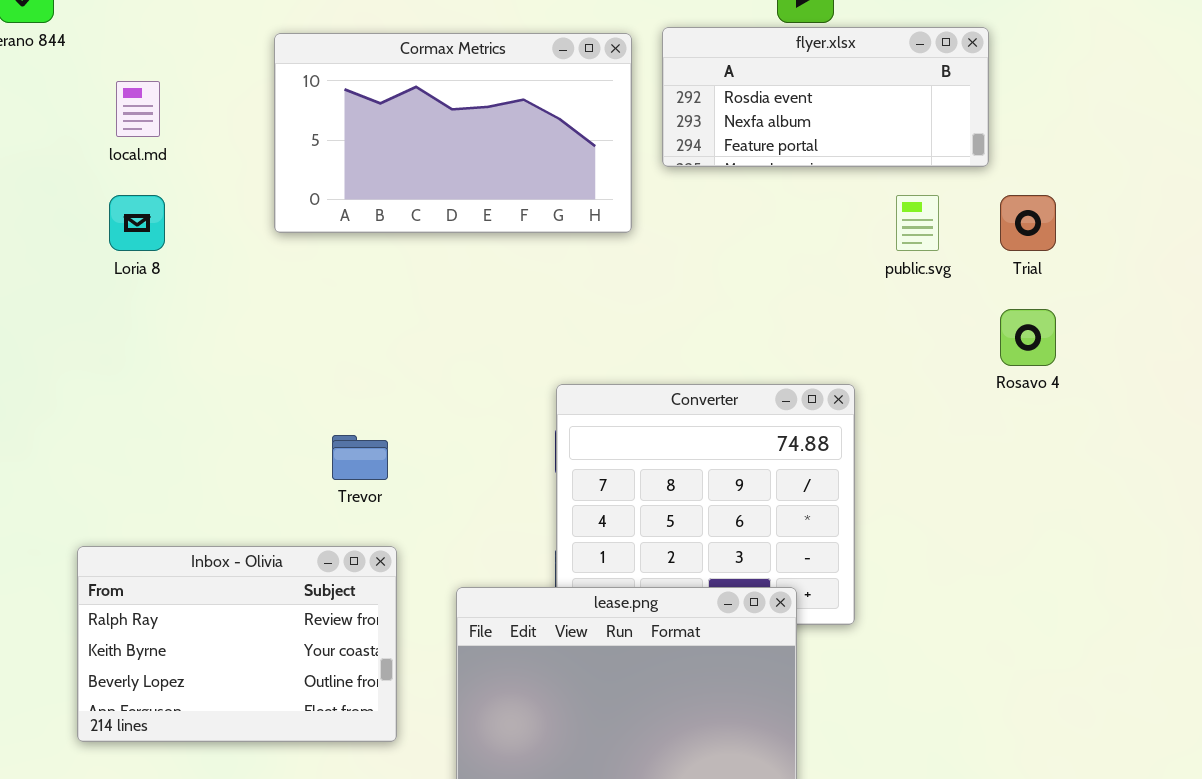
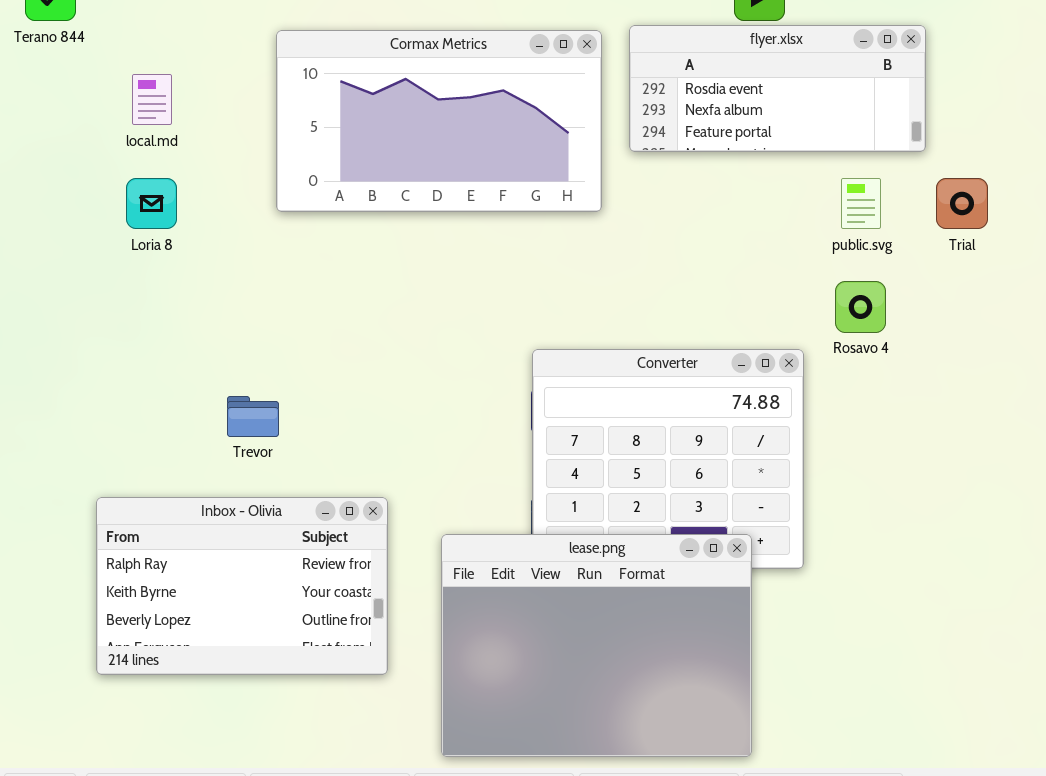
Rosavo 4: [1000,309,1056,366] -> [835,281,886,333], moved
Trevor: [332,435,388,480] -> [227,396,279,437], moved

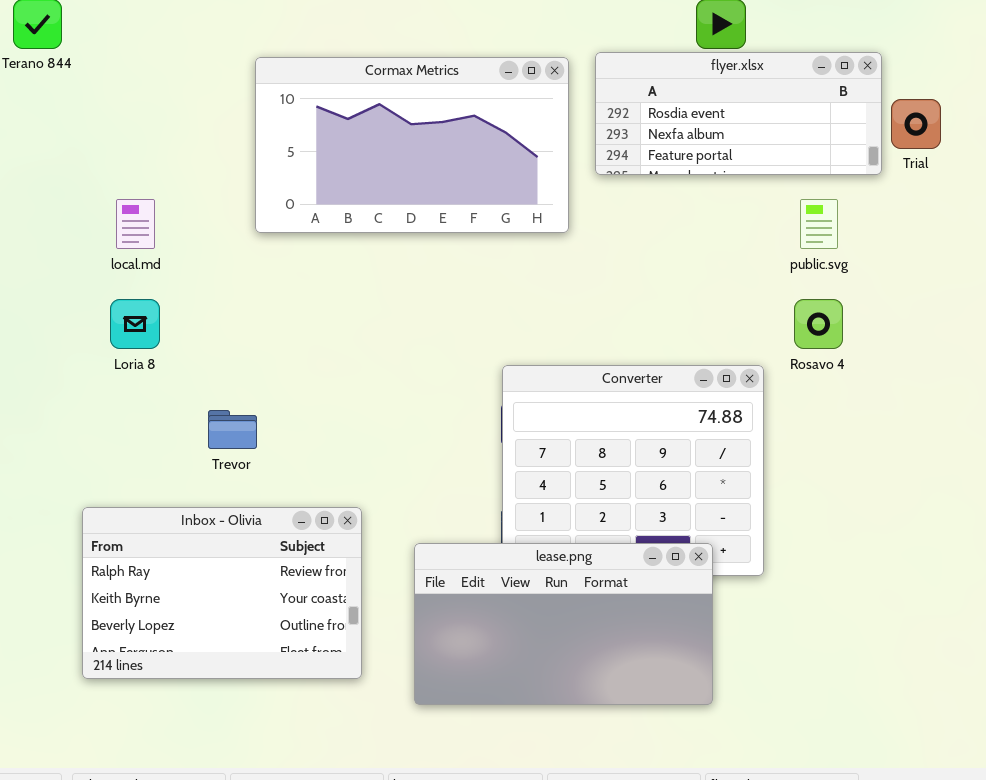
local.md: [132,74,172,125] -> [116,199,155,249], moved
Loria 8: [126,178,177,229] -> [110,299,160,349], moved
Trial: [936,178,988,229] -> [891,99,941,149], moved
lease.png: [441,534,752,757] -> [414,543,713,705], resized

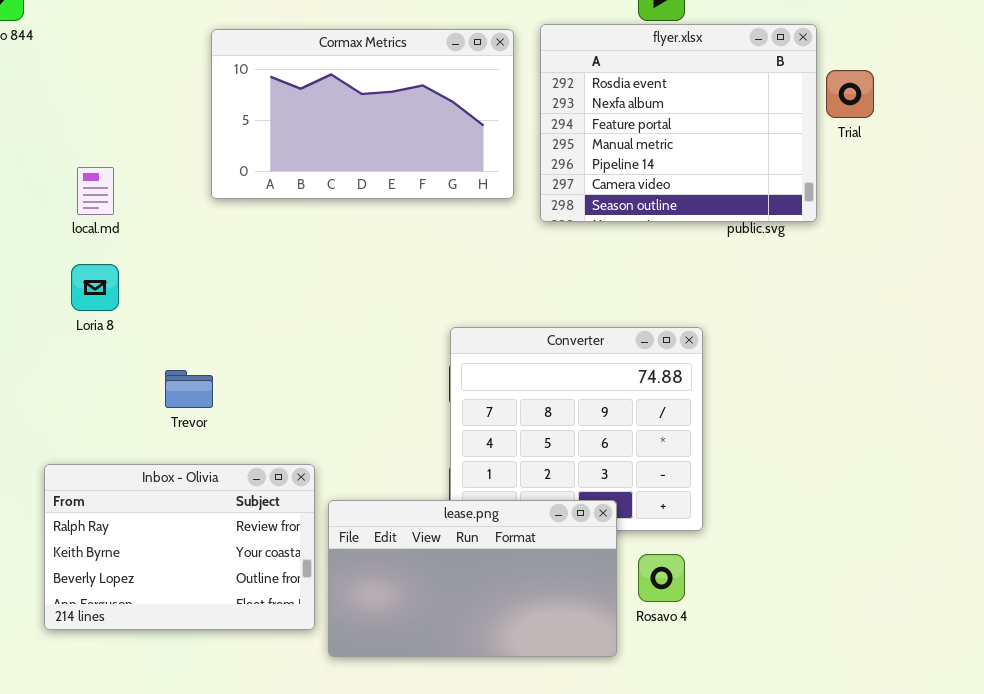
flyer.xlsx: [595,52,882,175] -> [540,24,817,222], resized
Rosavo 4: [794,299,843,349] -> [638,554,685,602], moved
lease.png: [414,543,713,705] -> [328,500,617,657], moved

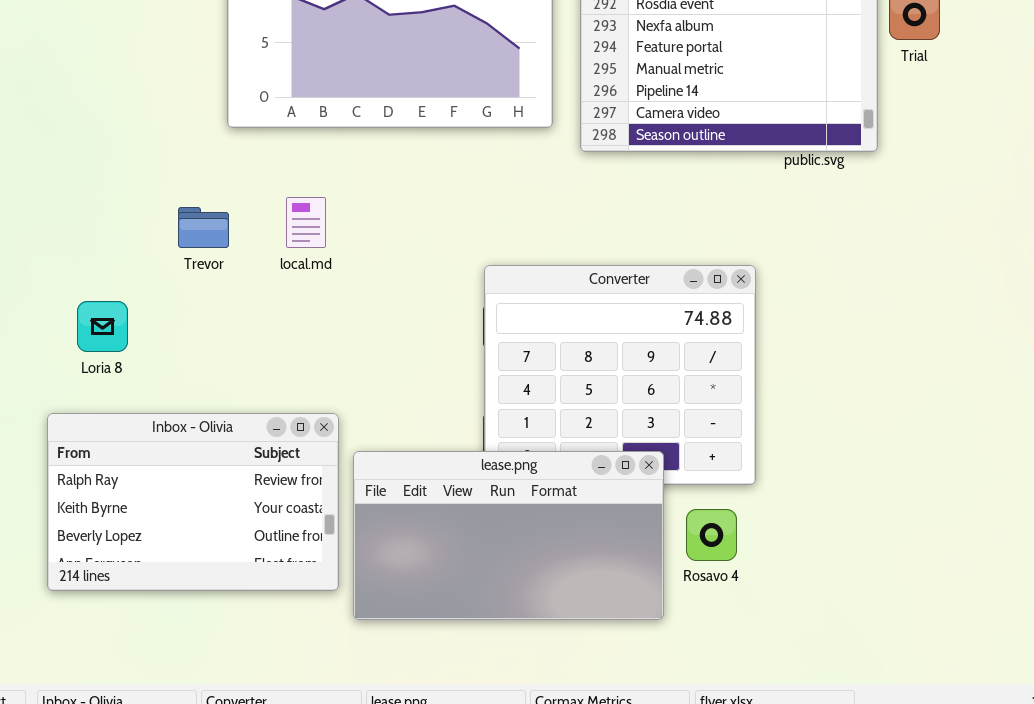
local.md: [77,167,114,215] -> [286,197,326,248], moved
Loria 8: [71,264,119,311] -> [77,301,128,352], moved
Trevor: [165,370,213,408] -> [178,207,229,248], moved

